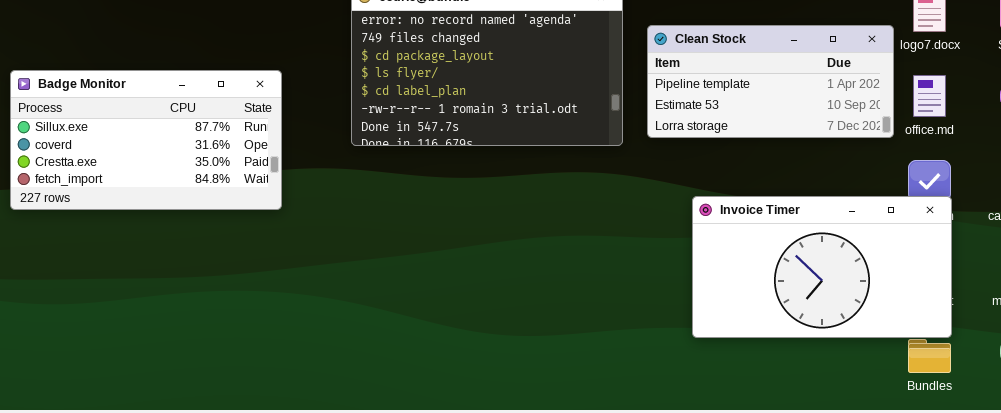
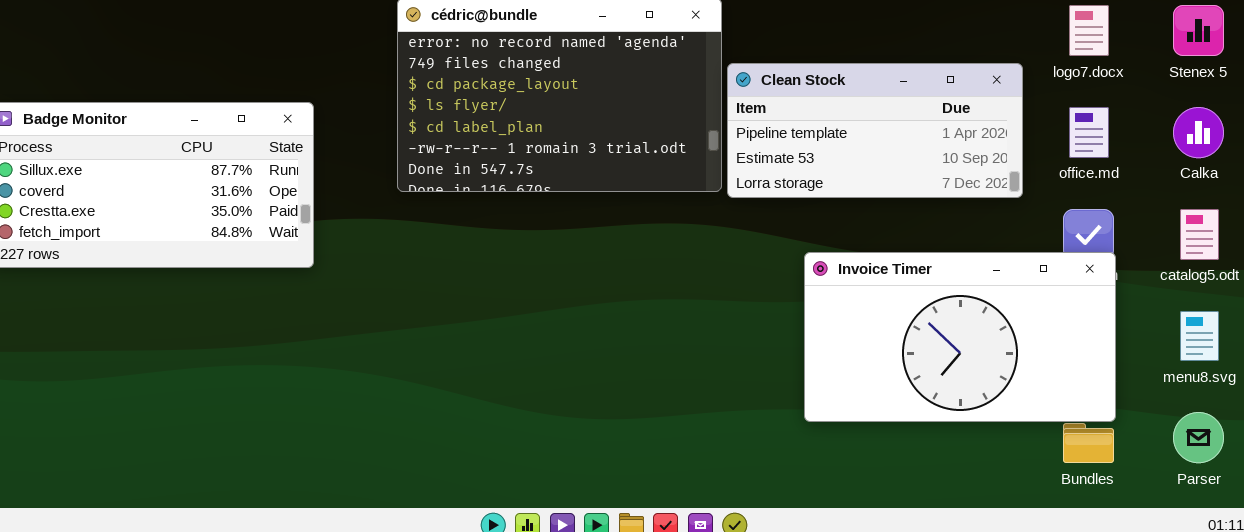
Clean Stock: [647,25,894,138] -> [727,63,1023,198], moved

